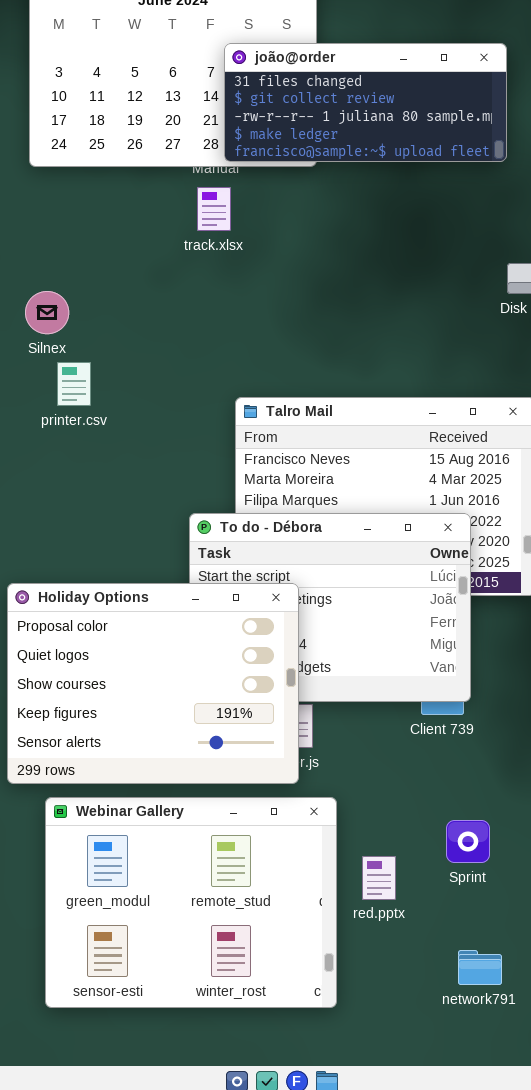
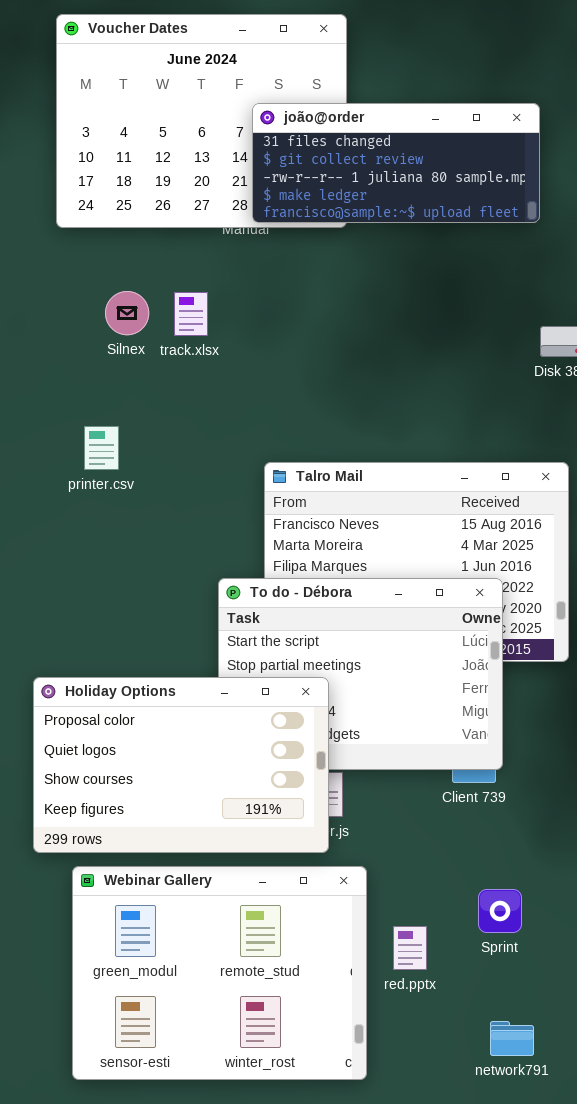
track.xlsx: [197,187,231,231] -> [174,292,208,336], moved
Silnex: [25,291,69,334] -> [105,291,149,335], moved
Holiday Options: [7,583,299,784] -> [33,677,329,853], resized

